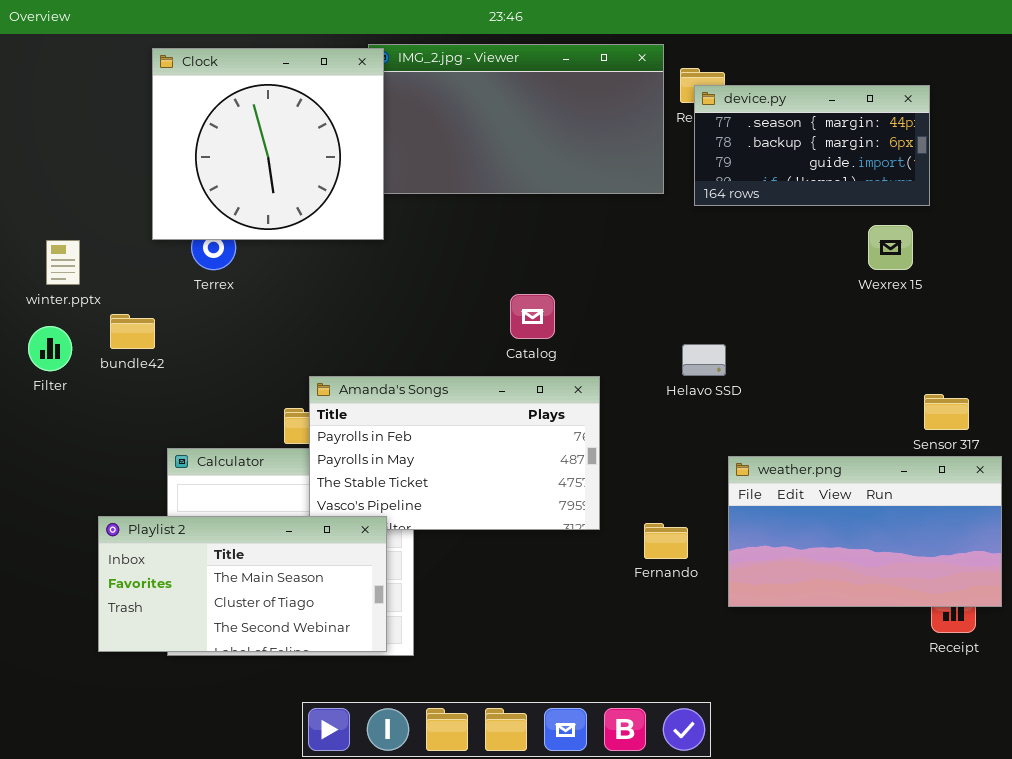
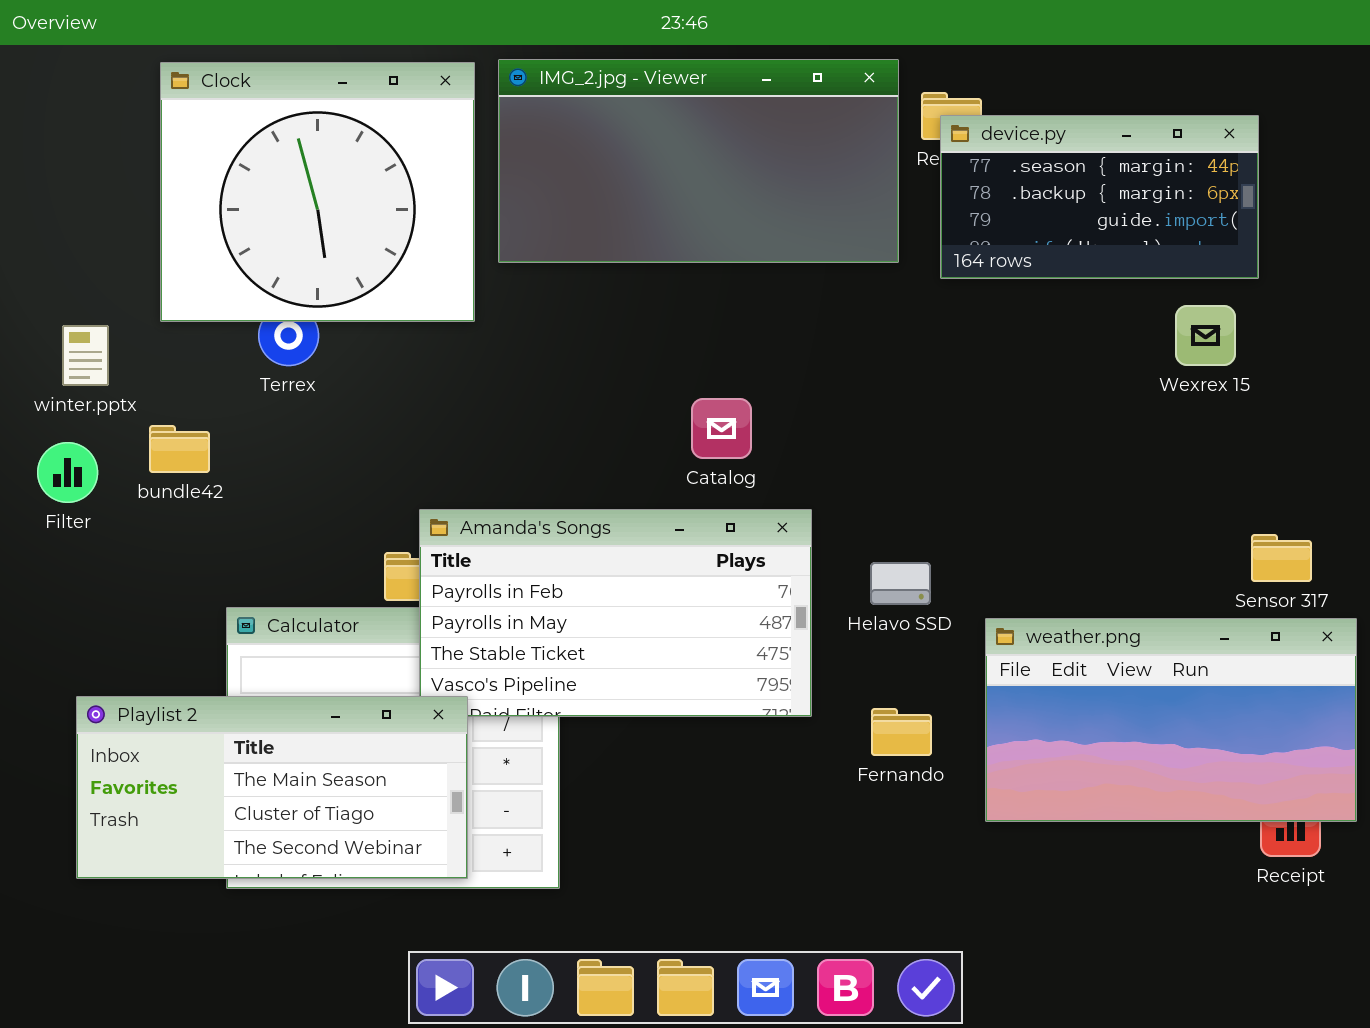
Clock: [152,48,384,240] -> [160,62,475,322], moved
Helavo SSD: [682,344,726,376] -> [870,562,931,605], moved
Playlist 2: [98,516,387,652] -> [76,696,468,879], moved

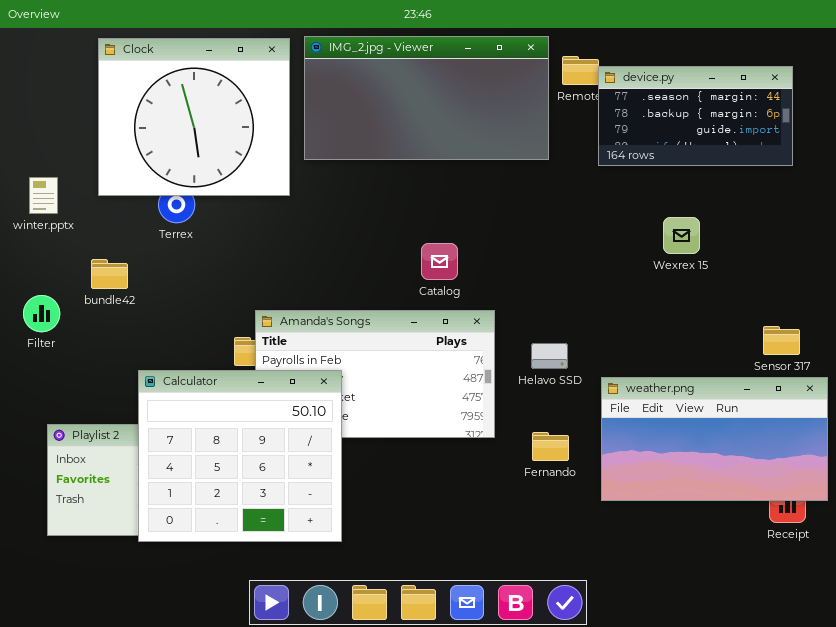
device.py: [940,115,1259,279] -> [598,66,793,166], moved
Wexrex 15: [1175,305,1236,366] -> [663,217,700,254], moved
winter.pptx: [62,325,109,386] -> [29,177,58,214], moved
Filter: [37,442,98,503] -> [23,295,60,332], moved
Calculator: [226,607,560,889] -> [138,370,342,542], raised

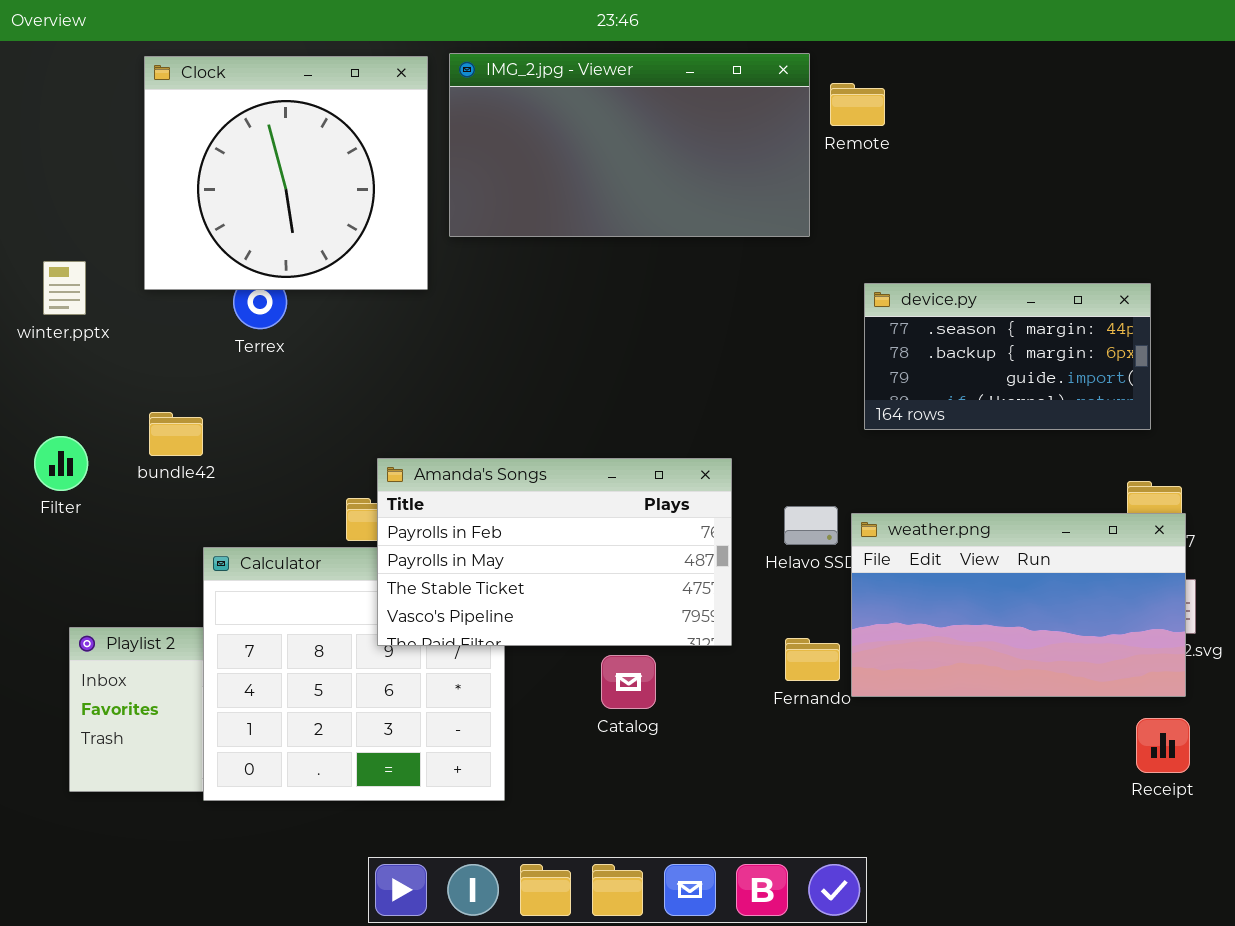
device.py: [598,66,793,166] -> [864,283,1151,430], moved
Catalog: [421,243,458,280] -> [601,655,656,709], moved
bundle42: [91,259,128,289] -> [149,412,203,456], moved
Amanda's Songs: [255,310,495,438] -> [377,458,732,646], raised
weather.png: [601,377,828,501] -> [851,513,1186,697], moved

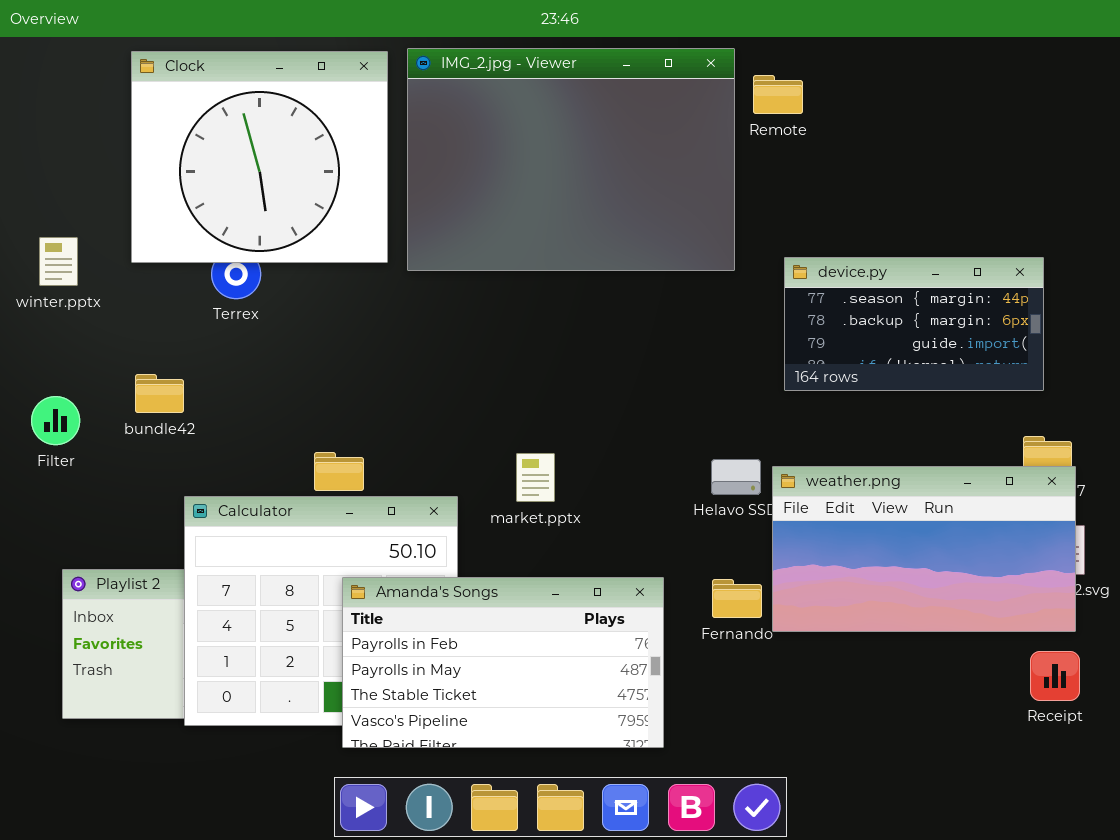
IMG_2.jpg - Viewer: [449,53,810,237] -> [407,48,735,271], resized
Amanda's Songs: [377,458,732,646] -> [342,577,664,748], moved

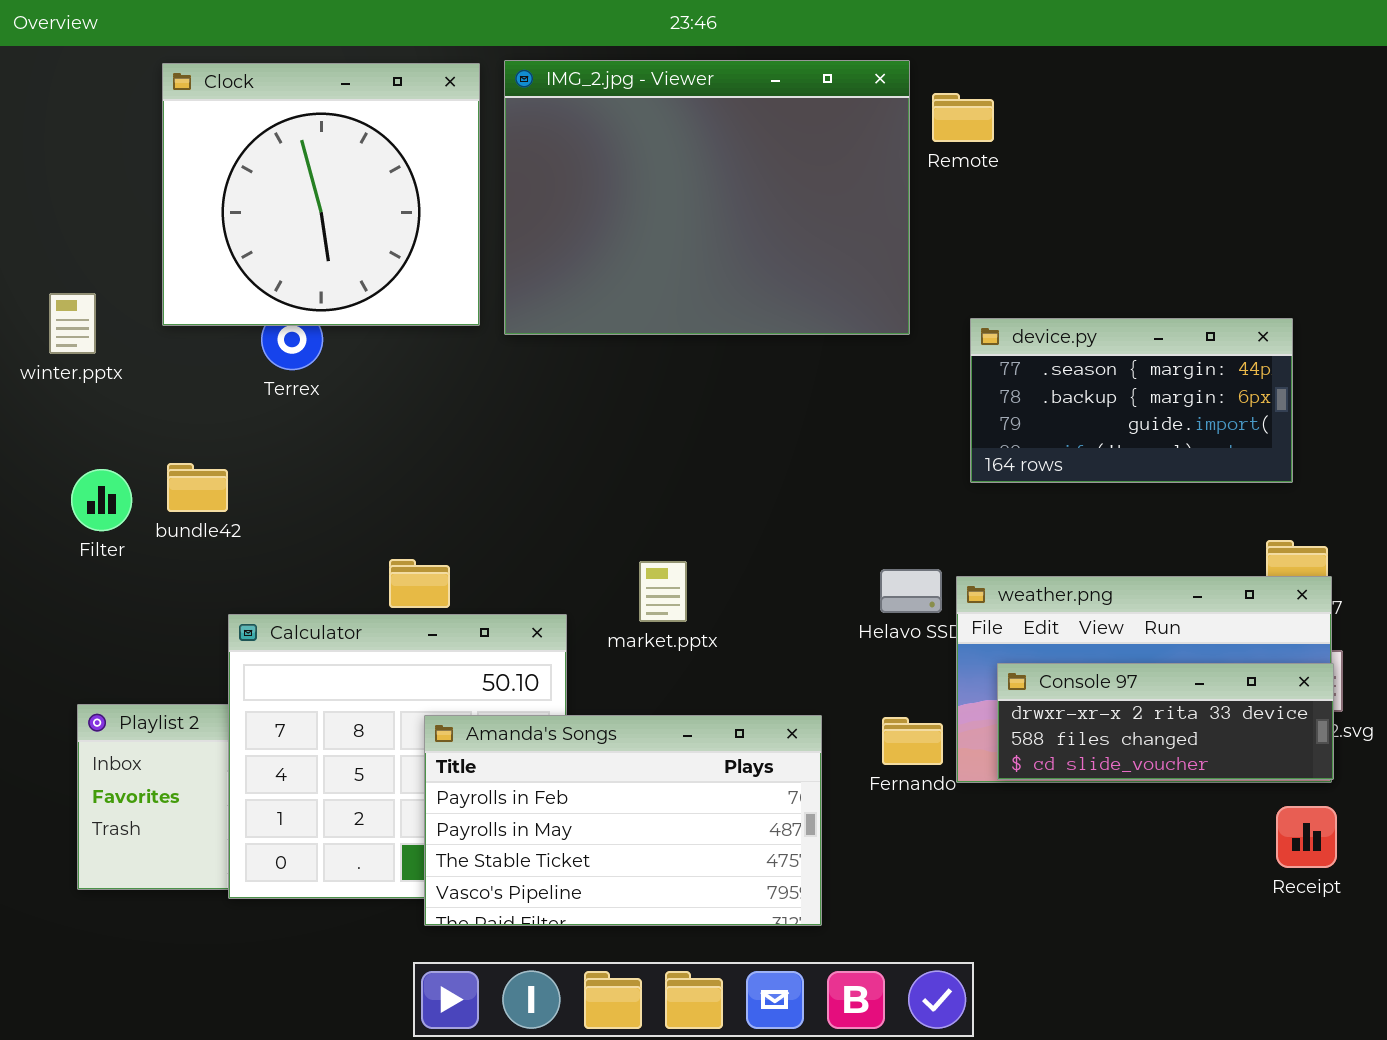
Filter: [31,396,80,445] -> [71,469,132,531], moved
Console 97: none -> [997,663,1334,780], opened

